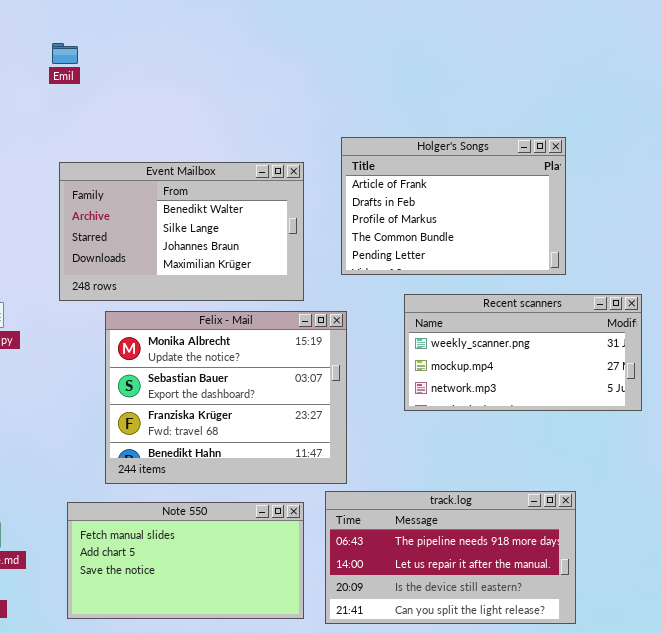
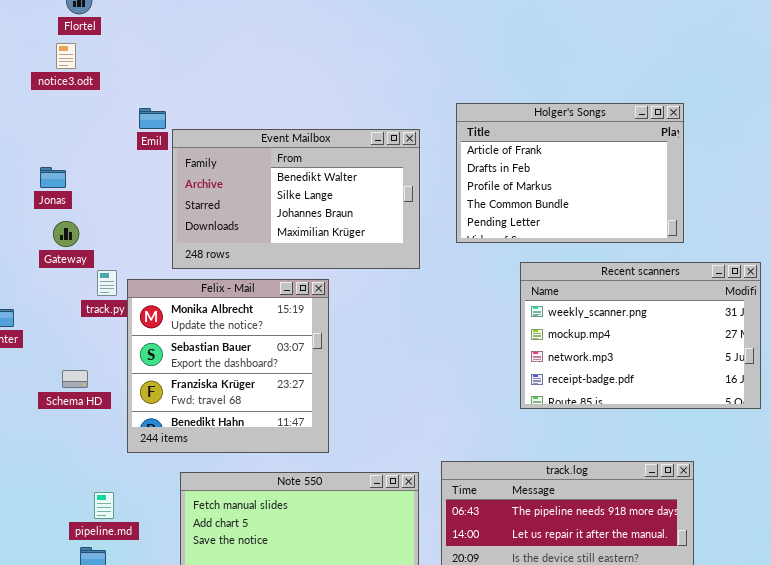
Emil: [52,43,78,64] -> [139,108,166,129], moved
Recent scanners: [404,294,642,411] -> [520,262,761,409], resized
Felix - Mail: [105,311,347,484] -> [127,279,329,453], moved, resized

